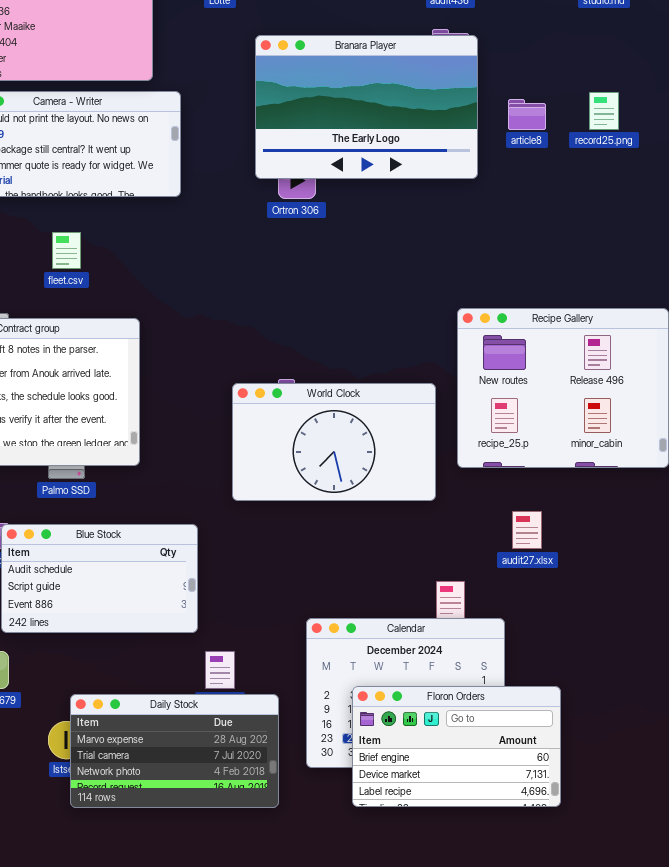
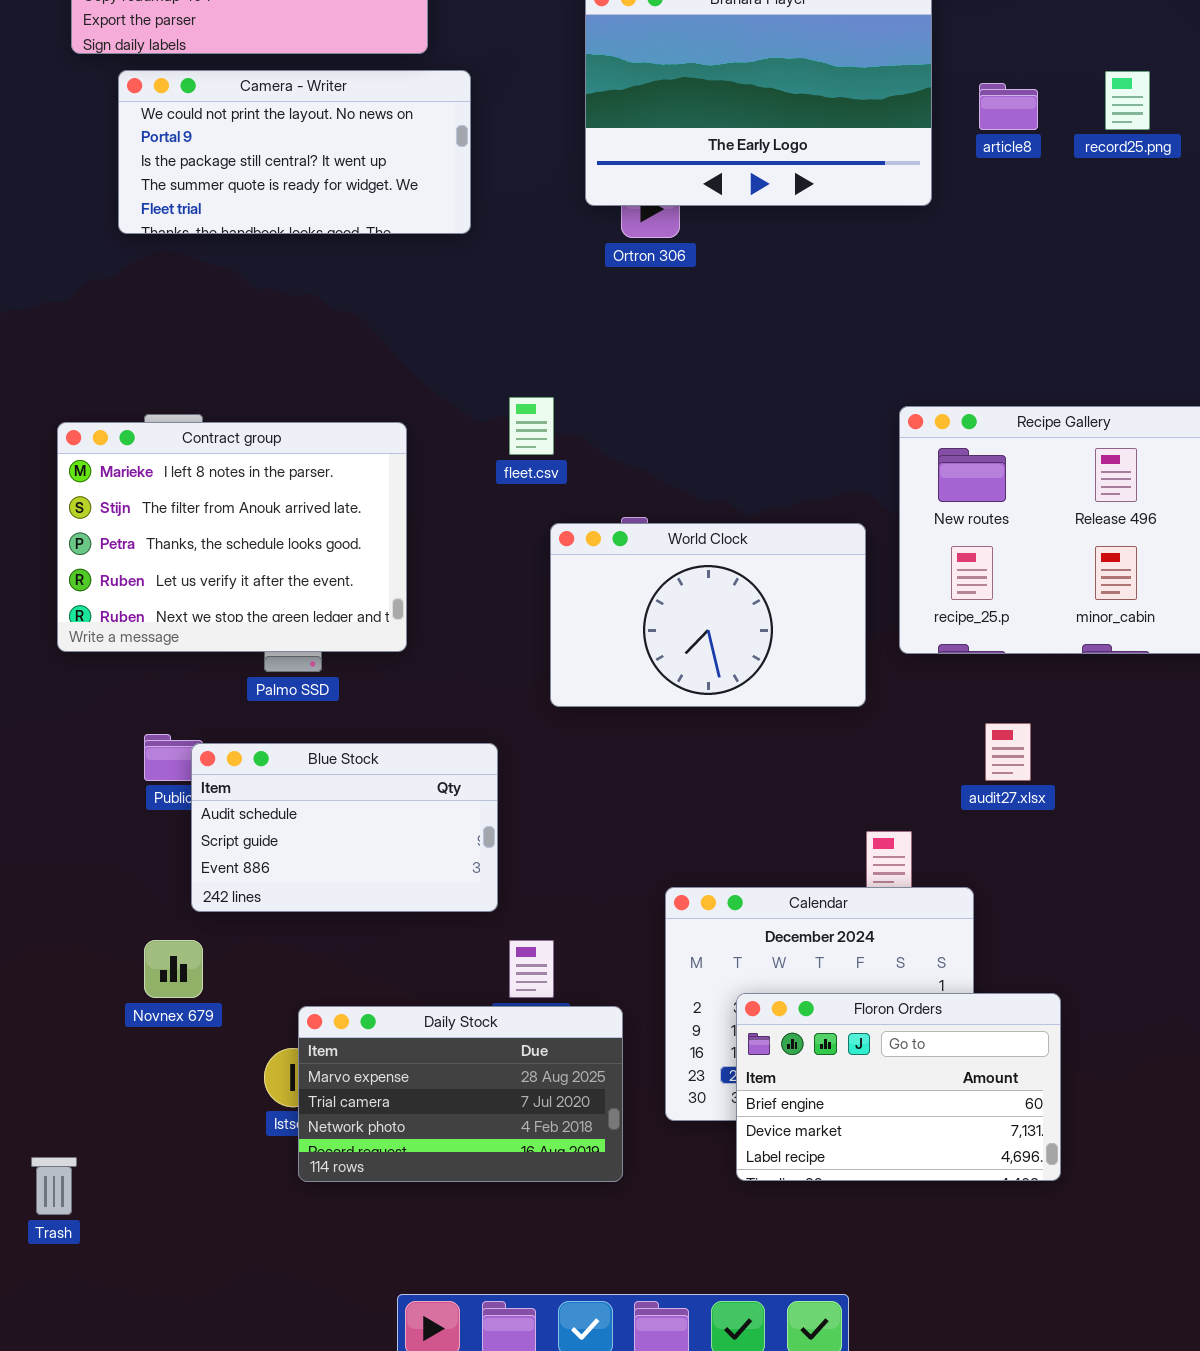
fleet.csv: [52,232,81,269] -> [509,397,554,455], moved

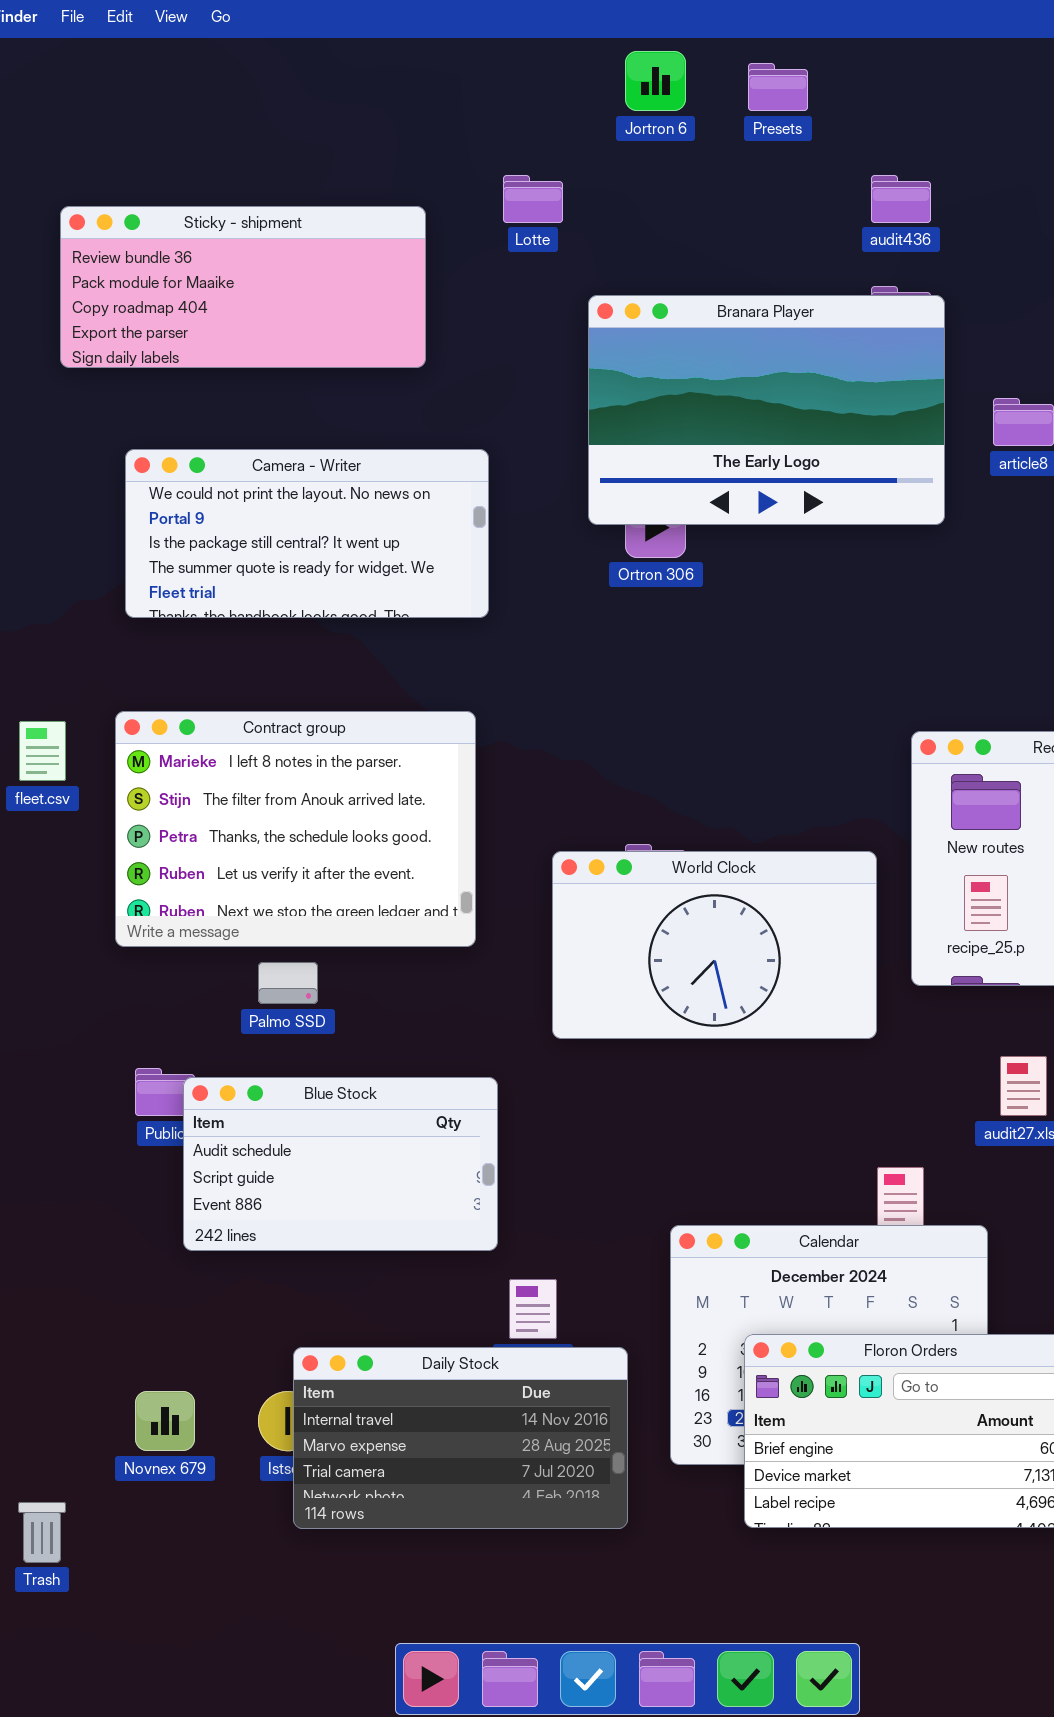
Camera - Writer: [118,70,471,234] -> [125,449,489,618], moved
fleet.csv: [509,397,554,455] -> [19,721,66,781], moved
Contract group: [57,422,407,652] -> [115,711,476,947], moved
Novnex 679: [144,940,203,998] -> [135,1391,195,1451], moved
Daily Stock: [298,1006,623,1182] -> [293,1347,628,1529], scrolled up 1 row

